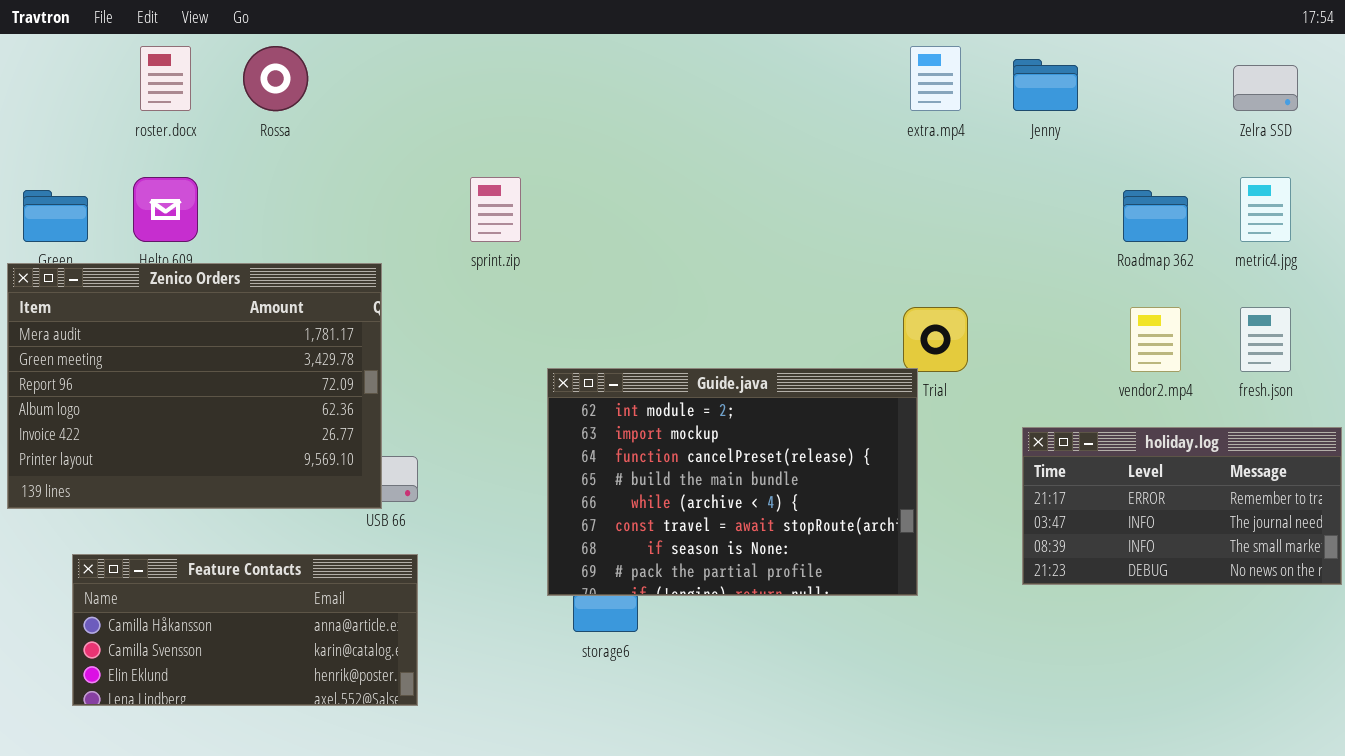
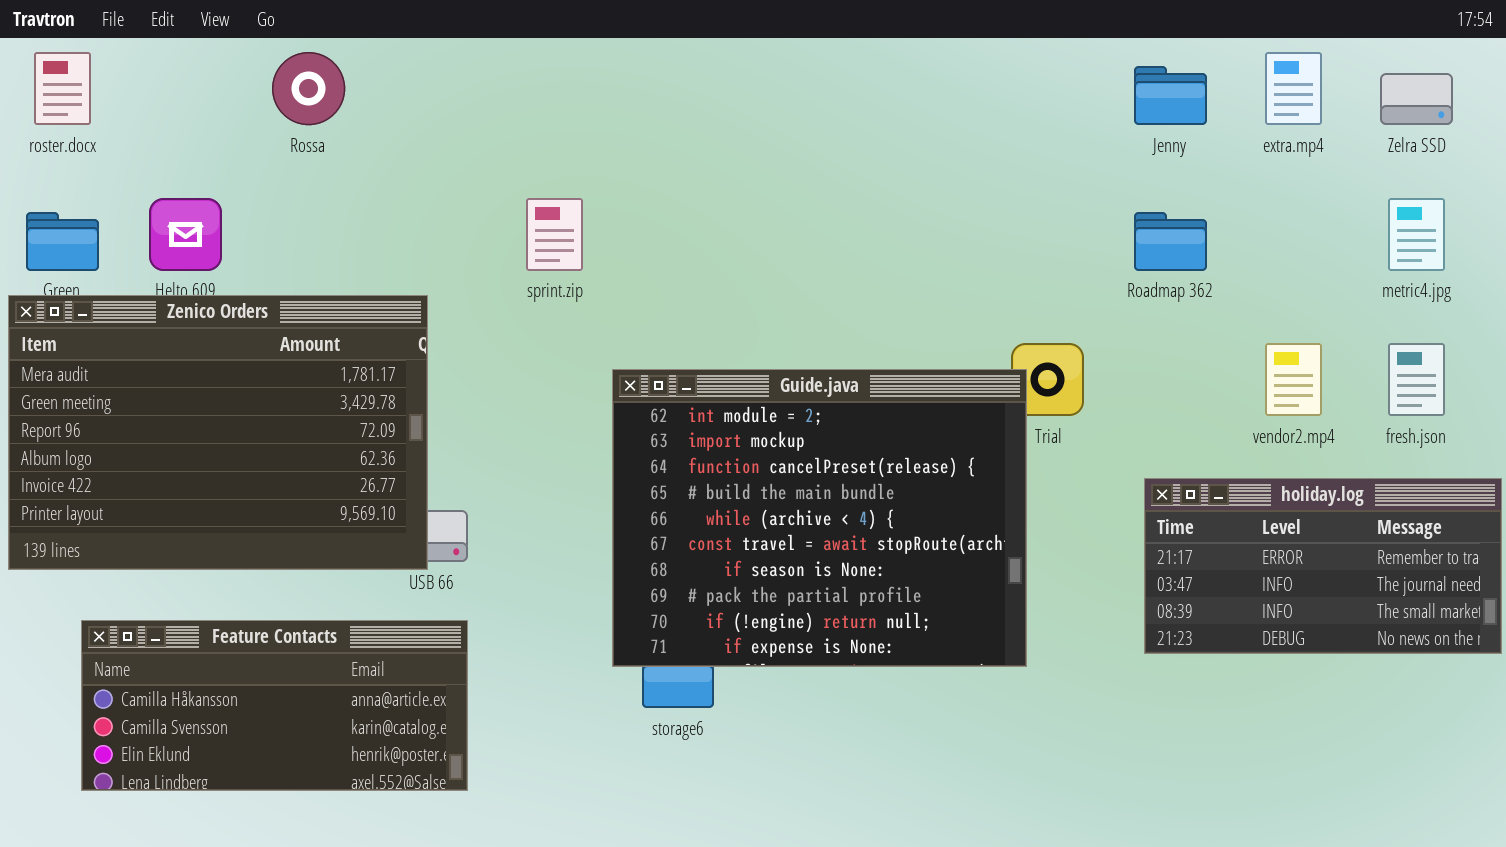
roster.docx: [140,46,191,111] -> [34,52,91,125], moved
extra.mp4: [910,46,961,111] -> [1265,52,1322,125], moved
Roadmap 362: [1123,190,1188,242] -> [1134,212,1207,271], moved
Guide.java: [547,368,918,596] -> [612,369,1027,667], resized

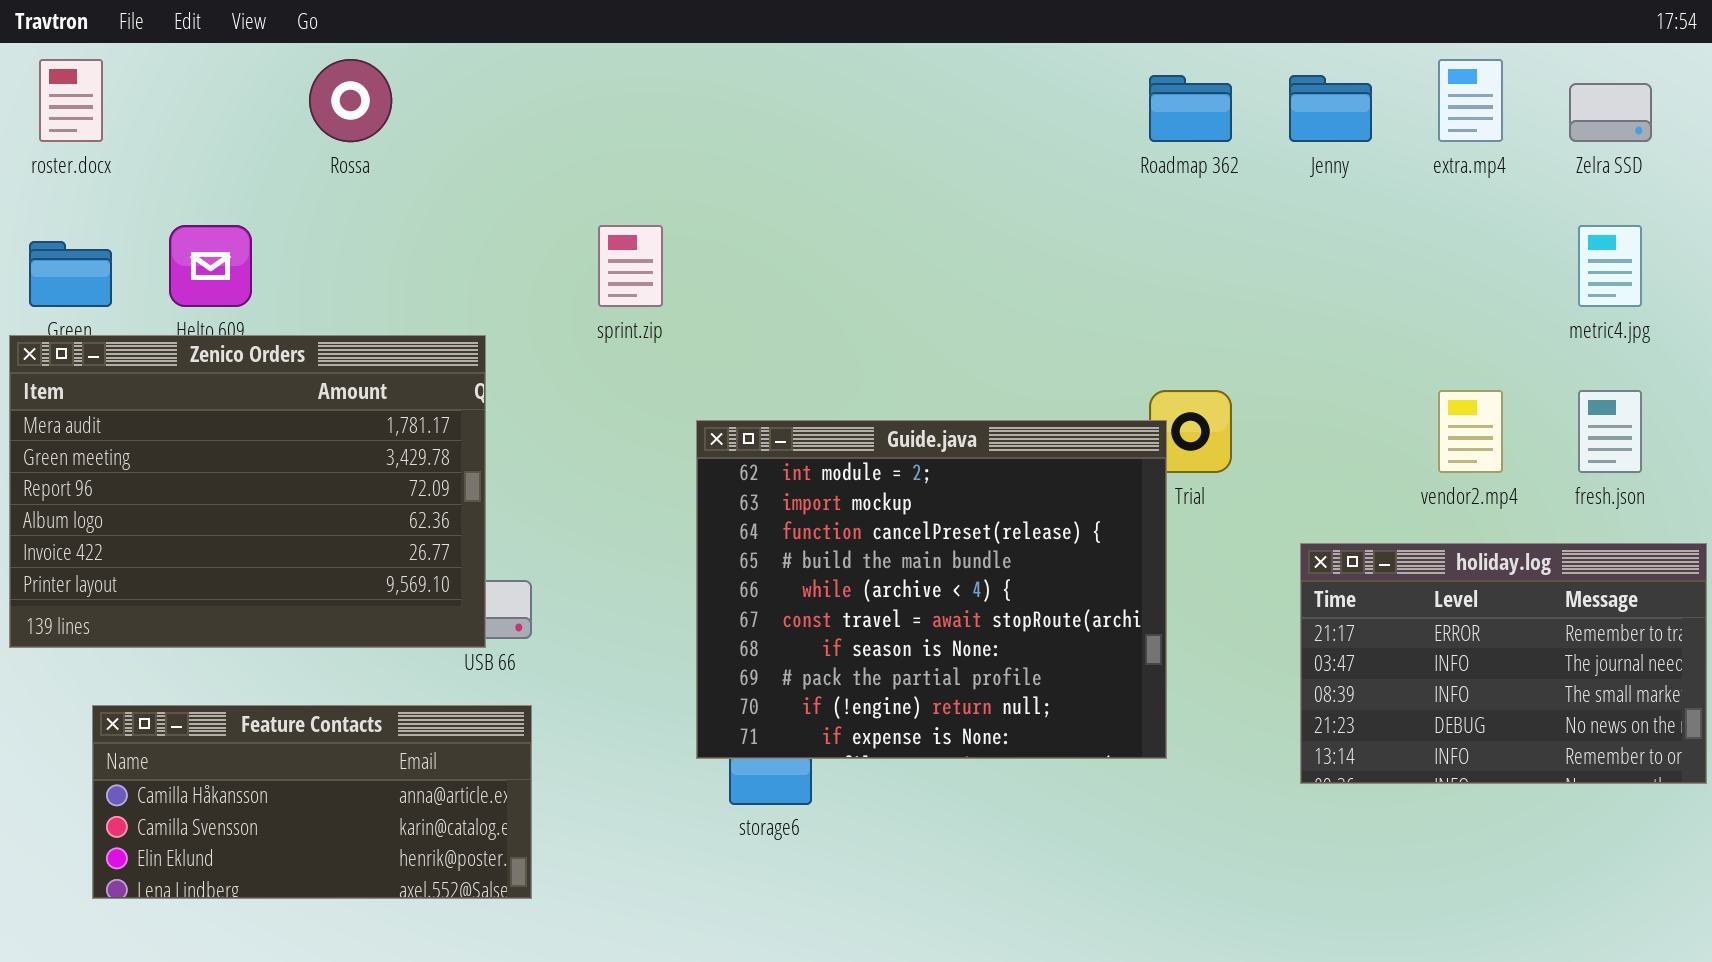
Roadmap 362: [1134,212,1207,271] -> [1149,75,1232,142], moved
holiday.log: [1144,478,1502,654] -> [1300,543,1707,784], resized

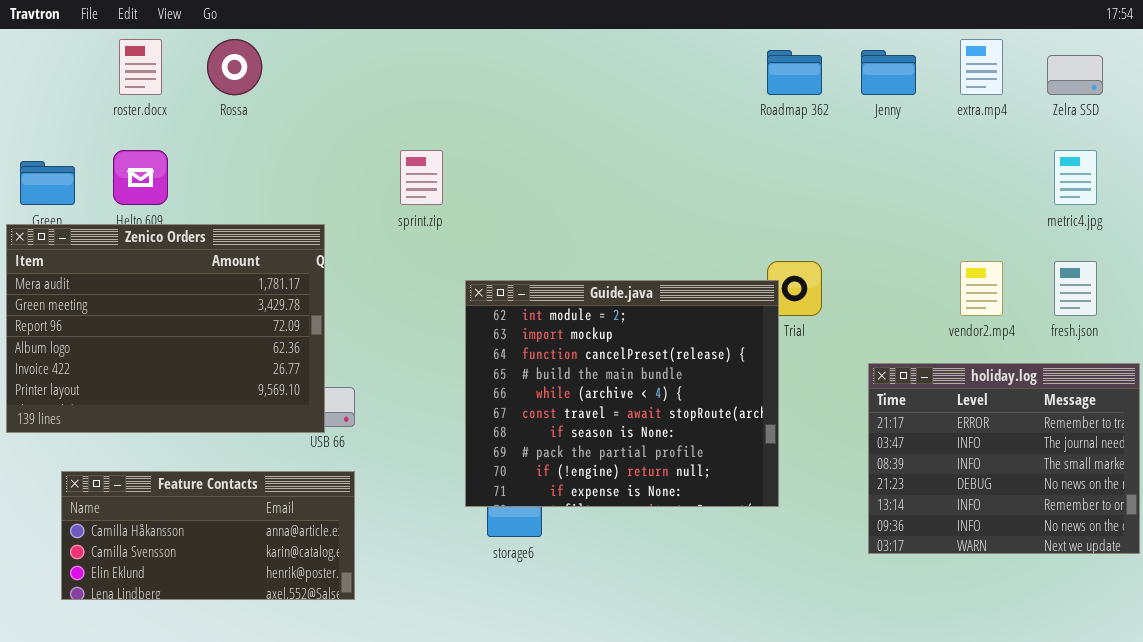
roster.docx: [39,59,103,142] -> [119,39,162,95], moved
holiday.log: [1300,543,1707,784] -> [868,363,1140,554], resized

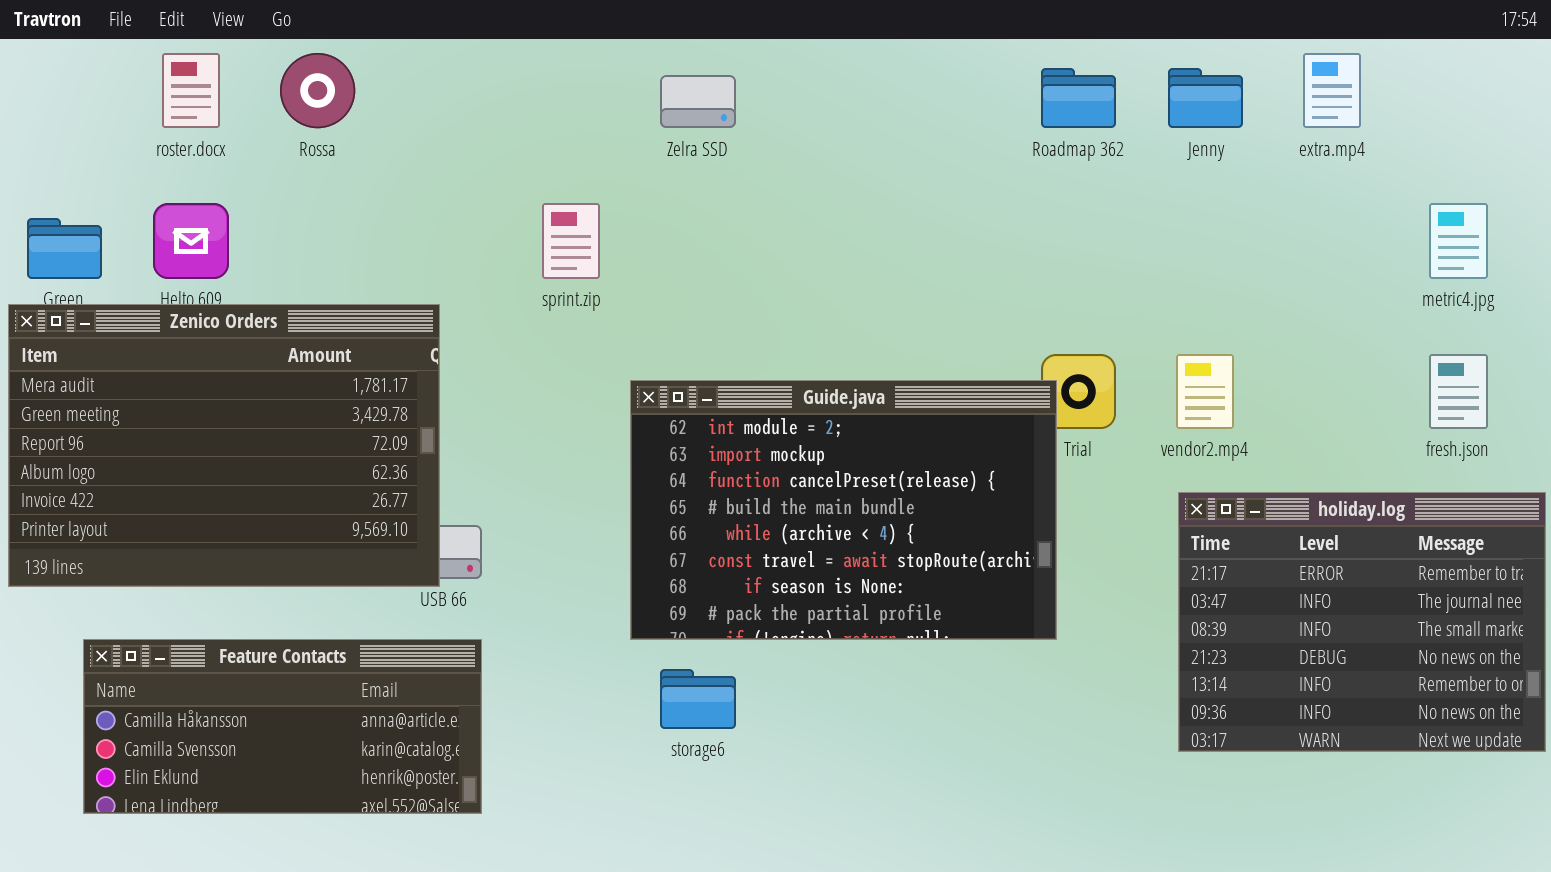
Zelra SSD: [1047,55,1103,95] -> [660,75,736,128], moved
vendor2.mp4: [960,261,1003,316] -> [1176,354,1234,429], moved
Guide.java: [465,280,779,507] -> [630,380,1057,640], resized

